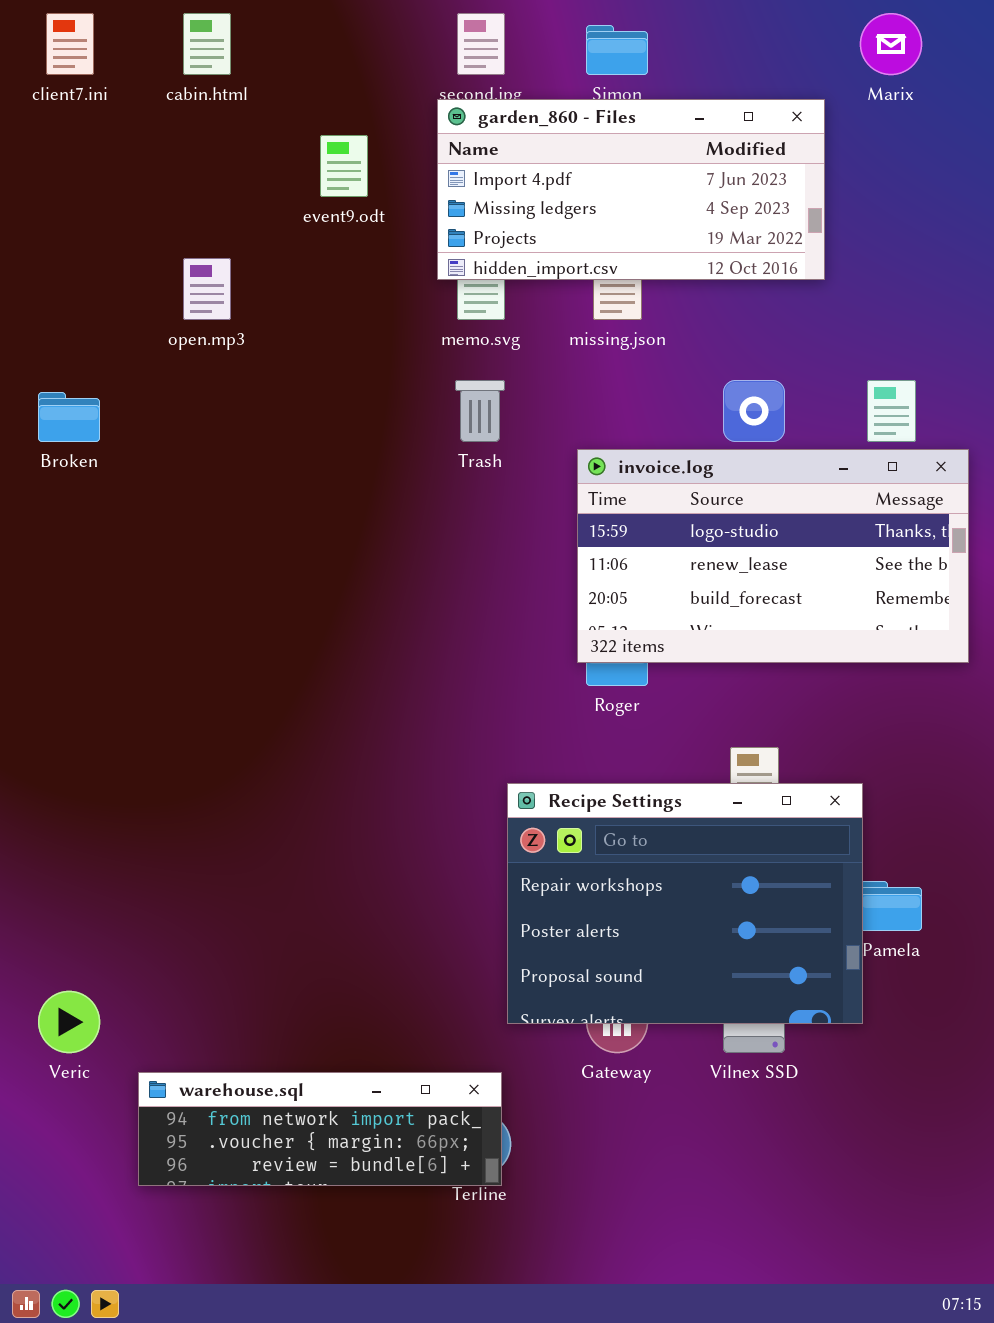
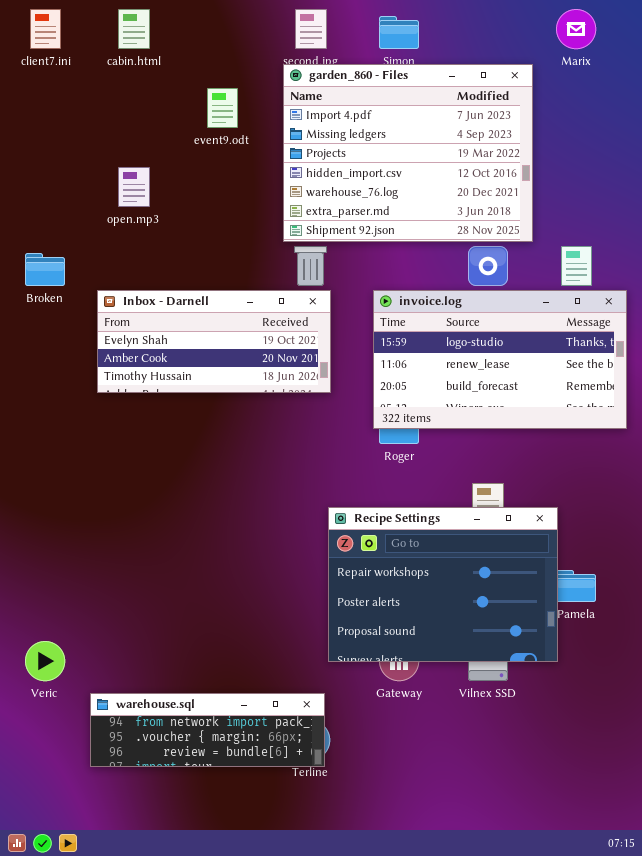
garden_860 - Files: [437,99,825,280] -> [283,64,533,242], resized
Inbox - Darnell: none -> [97,290,331,393], opened

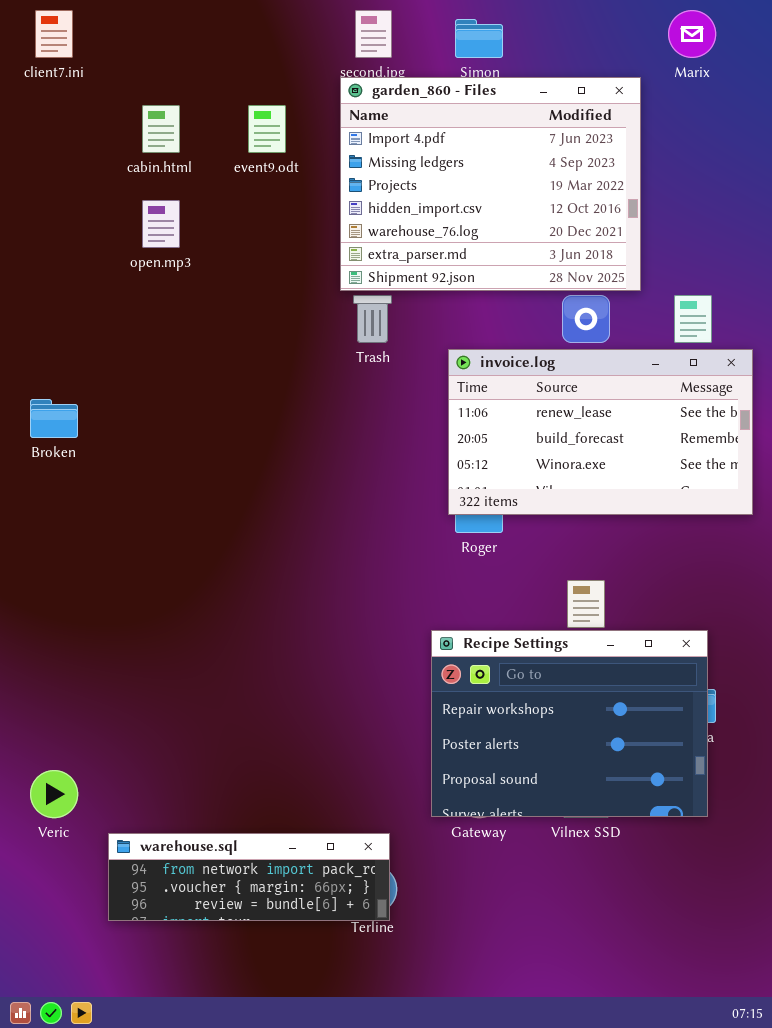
cabin.html: [118,9,150,49] -> [142,105,180,153], moved
Broken: [25,253,65,286] -> [30,399,78,438], moved
Inbox - Darnell: [97,290,331,393] -> none, closed
invoice.log: [373,290,627,429] -> [448,349,753,515], scrolled down 1 row
Recipe Settings: [328,507,558,662] -> [431,630,708,817], moved

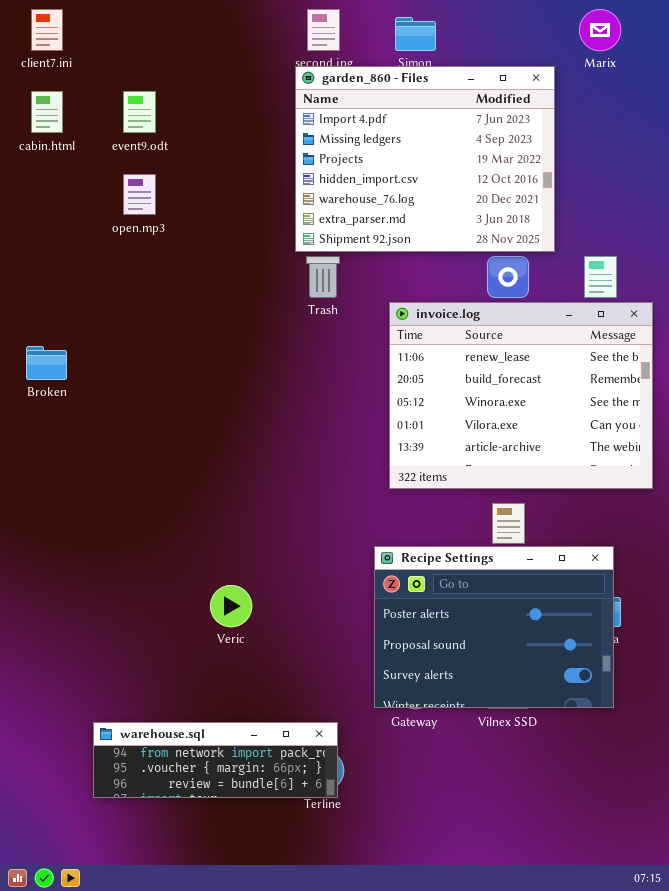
cabin.html: [142,105,180,153] -> [31,91,63,133], moved
event9.odt: [248,105,286,153] -> [123,91,156,133], moved
invoice.log: [448,349,753,515] -> [389,302,653,489], resized
Recipe Settings: [431,630,708,817] -> [374,546,614,708], scrolled down 1 row
Veric: [30,770,78,818] -> [210,585,252,627], moved

